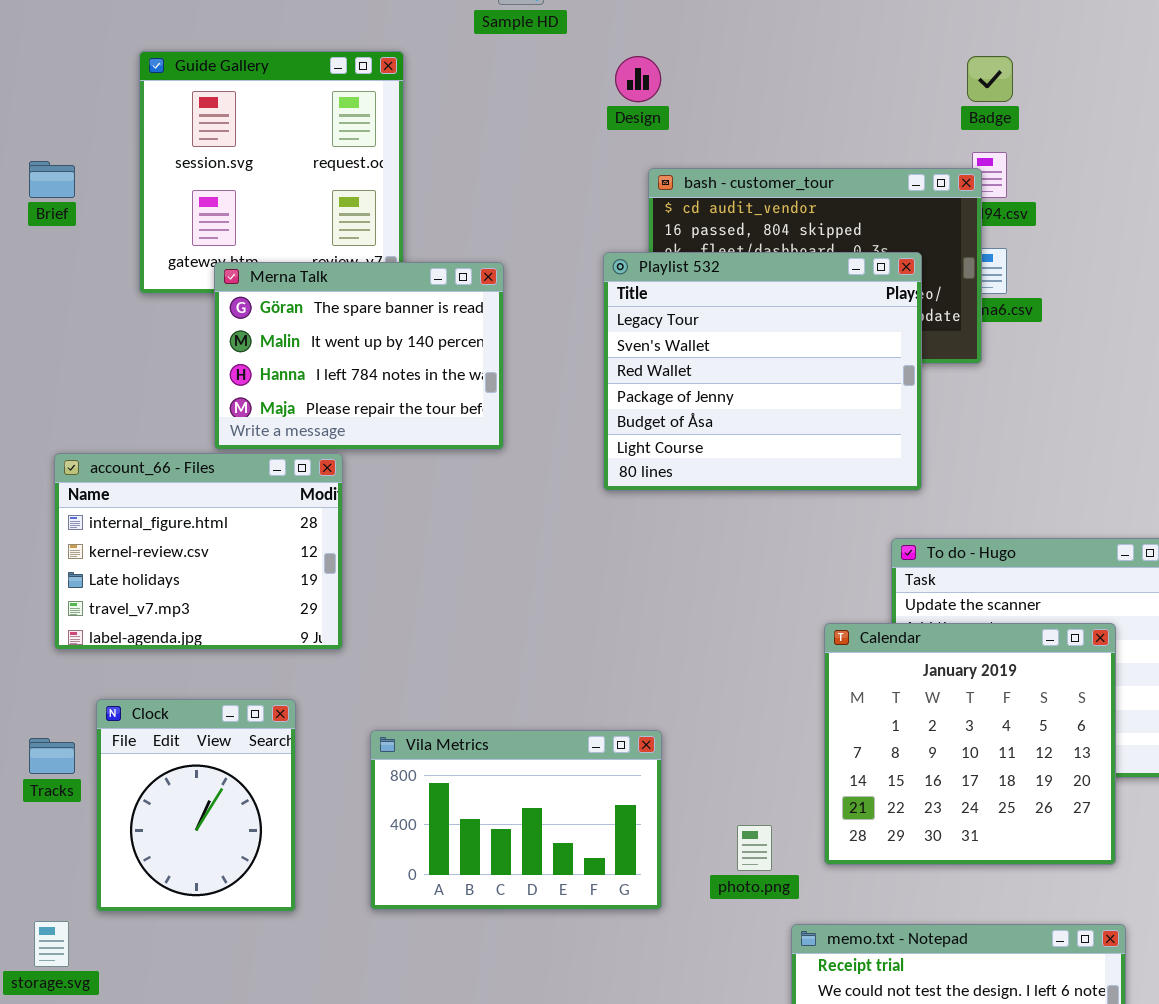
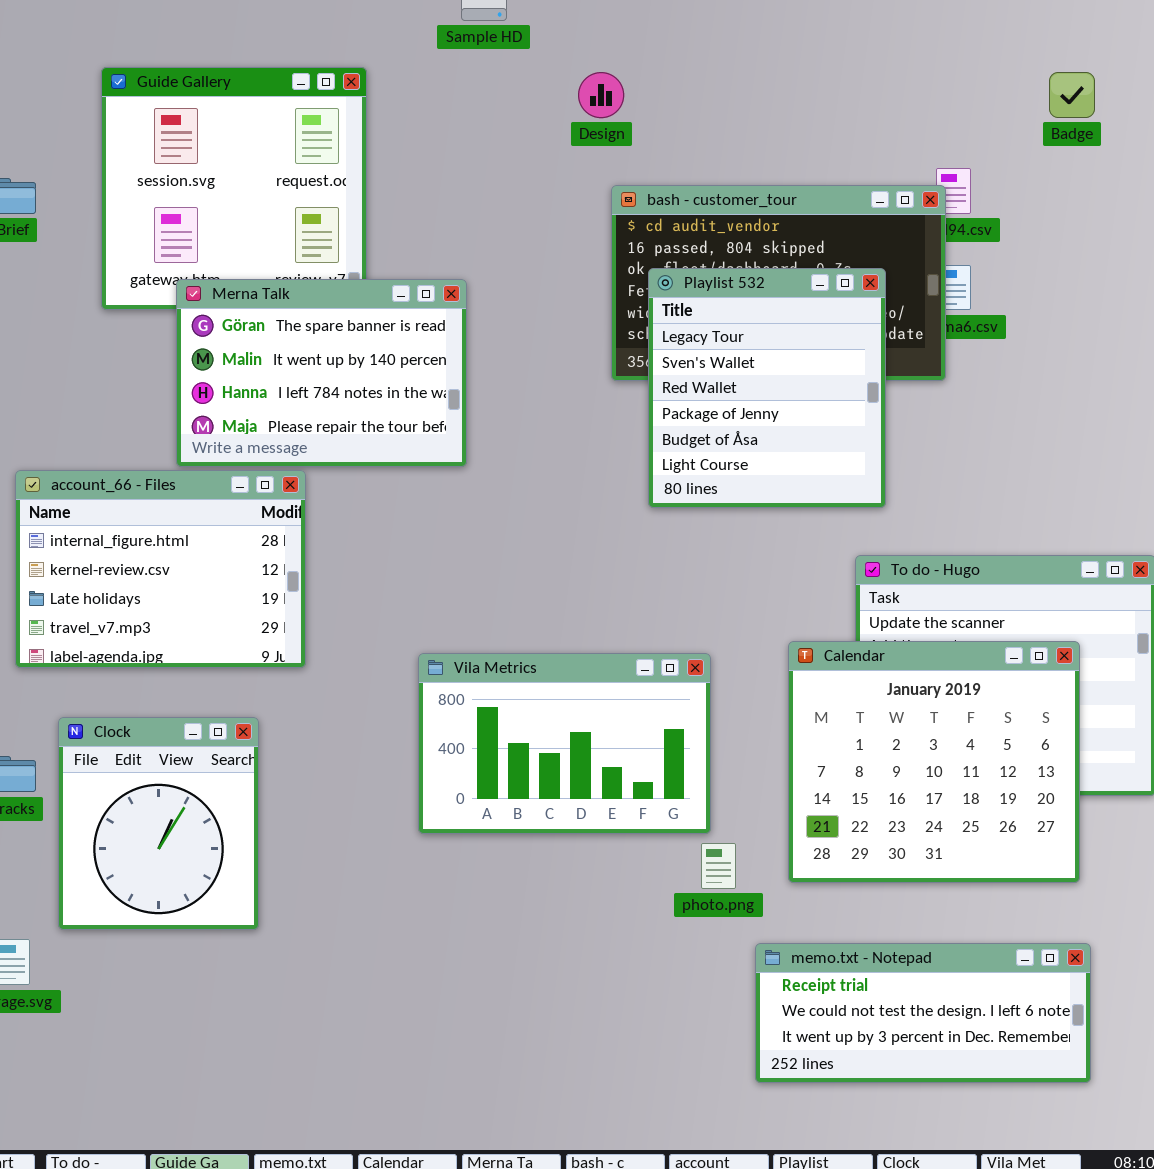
Badge: [967,56,1013,102] -> [1049,72,1095,118], moved
Playlist 532: [603,252,922,491] -> [648,268,886,508], resized
Vila Metrics: [370,730,662,910] -> [418,653,711,834], moved

